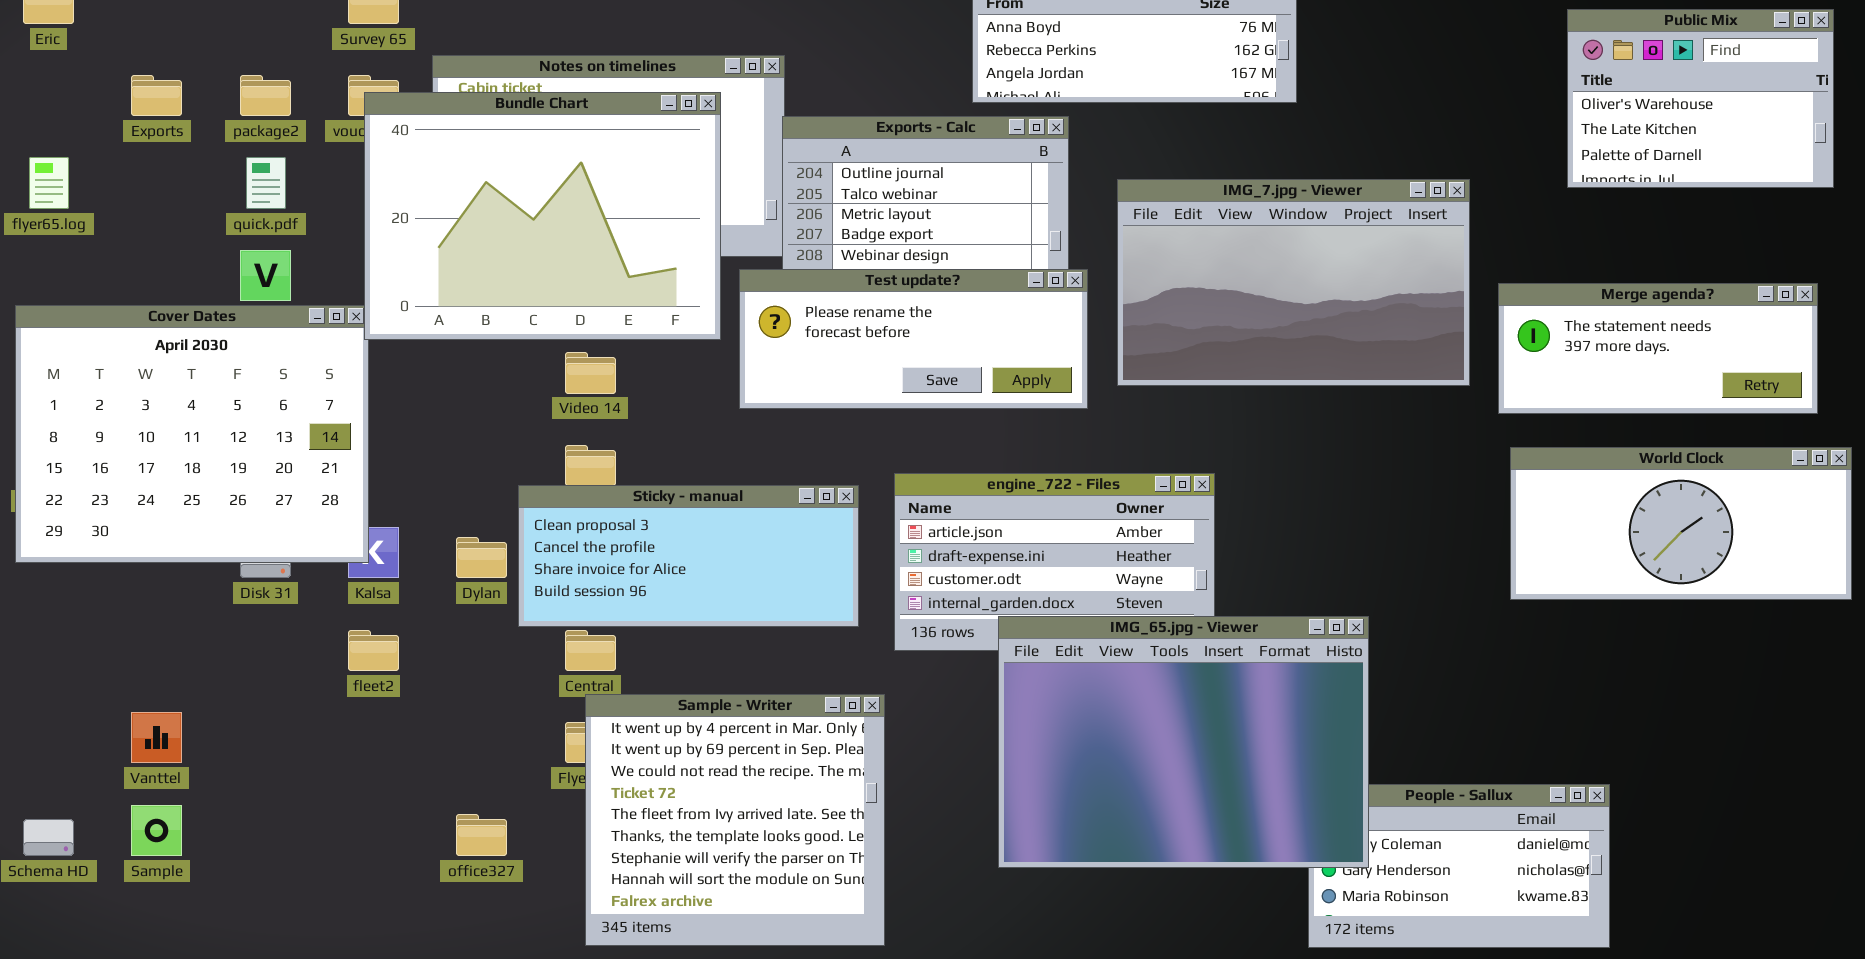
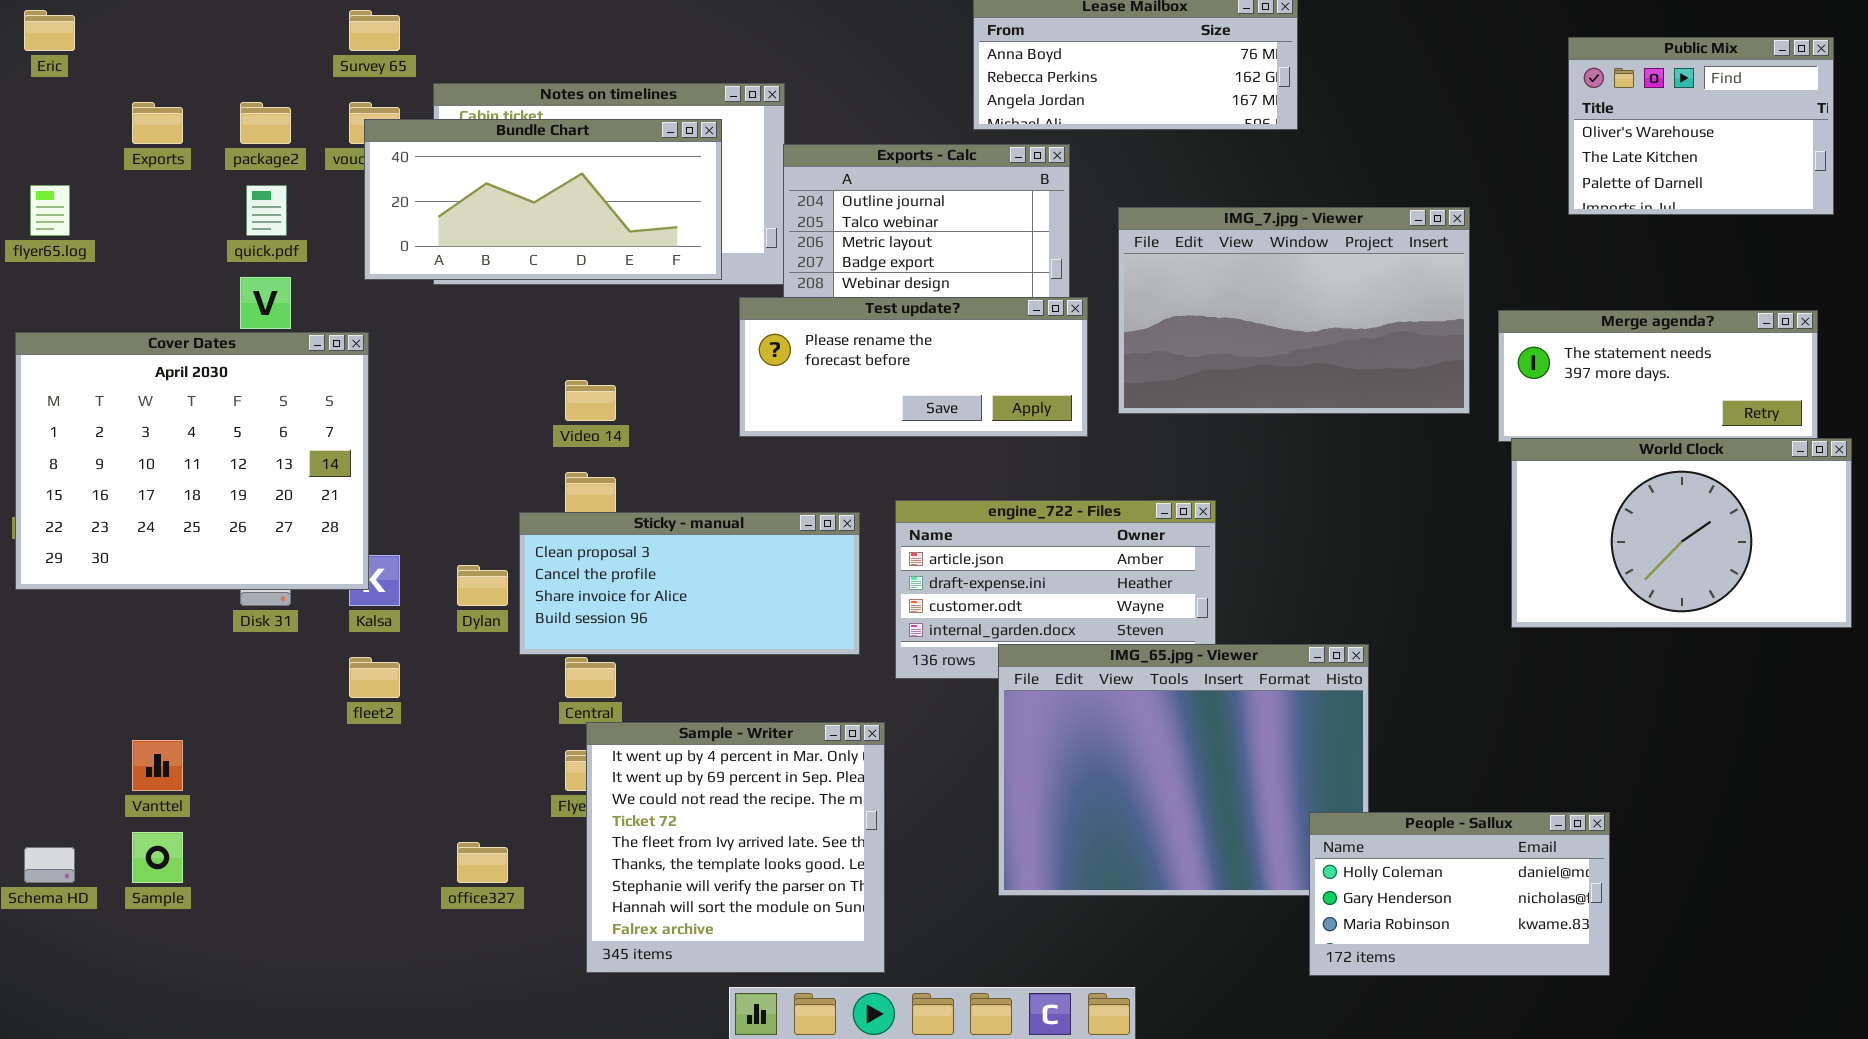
Bundle Chart: [364,92,721,340] -> [364,119,722,280], resized
World Clock: [1510,447,1852,600] -> [1511,438,1852,628], resized
People - Sallux: [1308,784,1610,948] -> [1309,812,1610,976], raised

